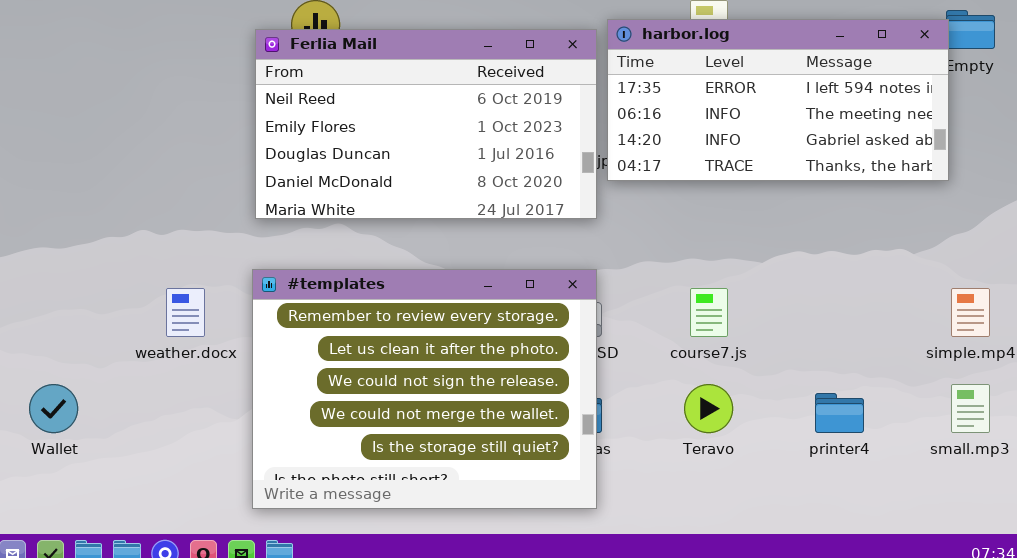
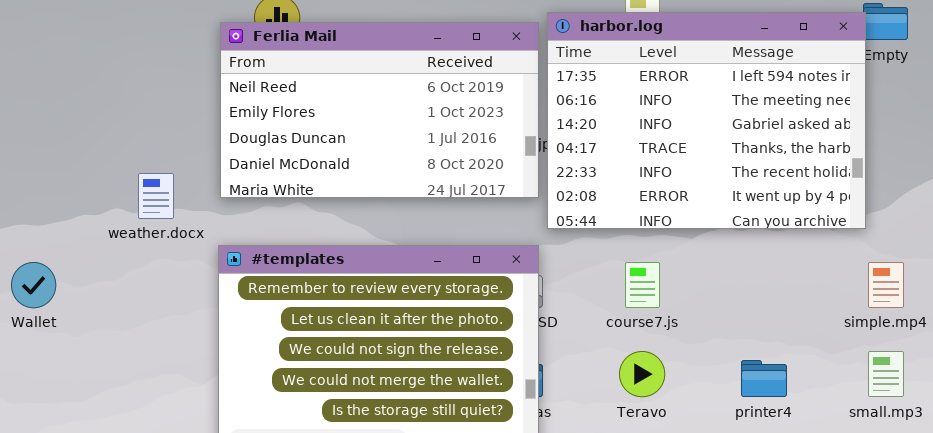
harbor.log: [607,19,949,181] -> [547,12,866,229], resized
weather.docx: [166,288,205,337] -> [138,173,174,219], moved
Wallet: [29,384,78,433] -> [11,262,56,308], moved

